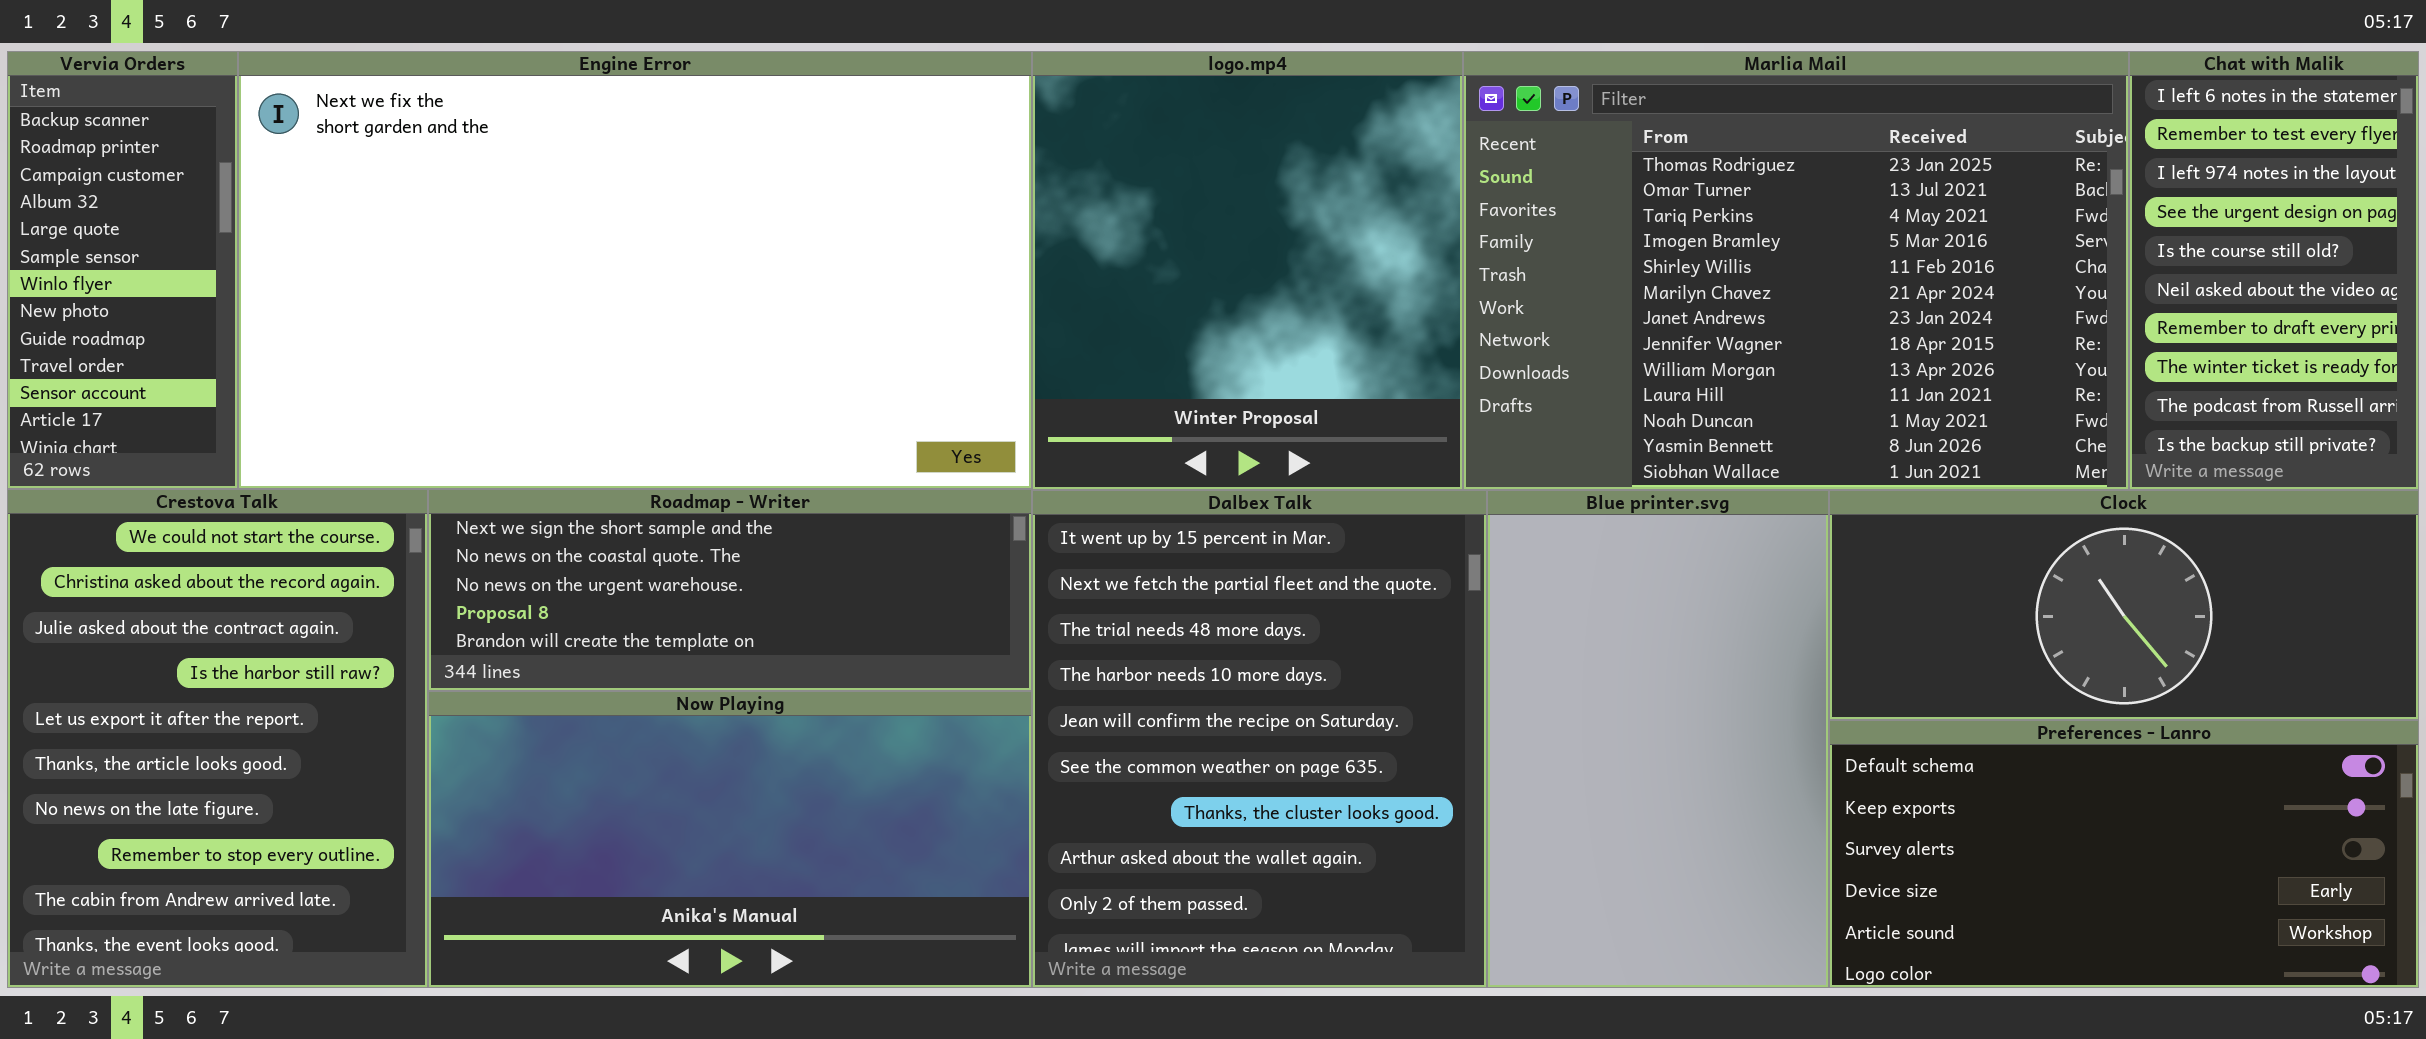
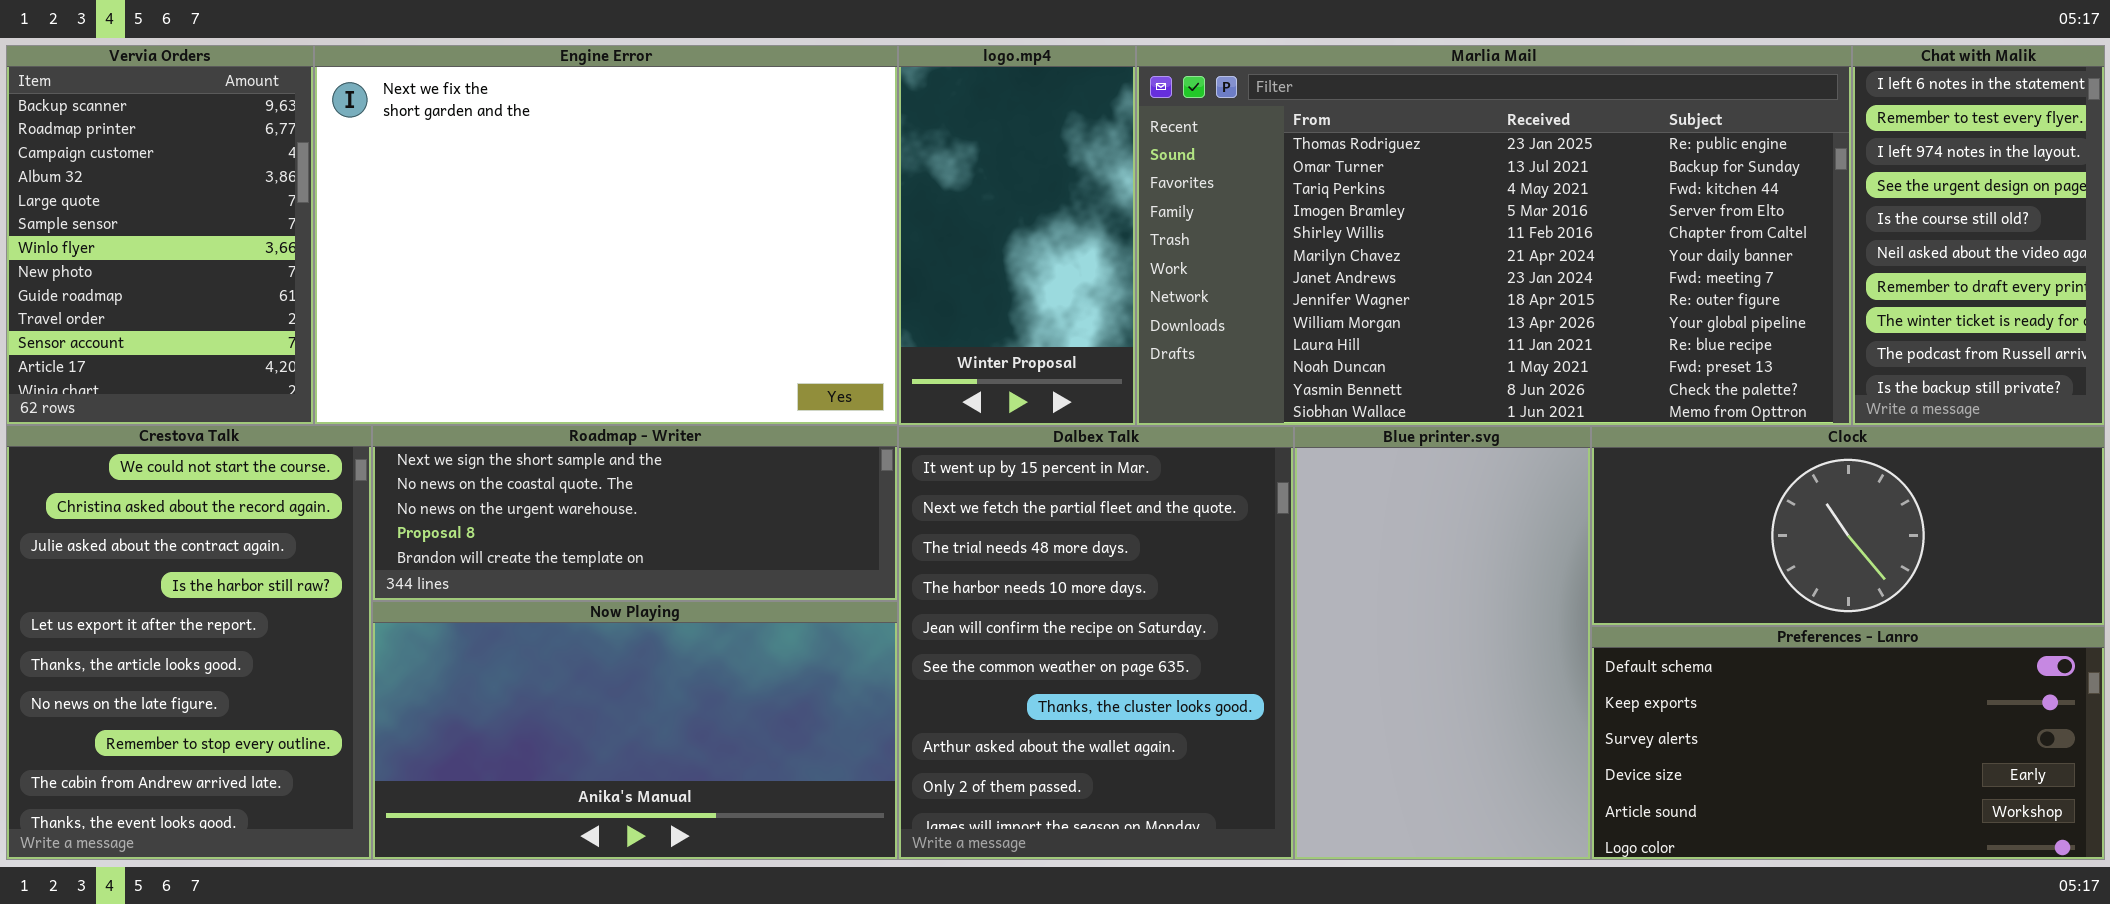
Vervia Orders: [7,51,238,489] -> [6,45,314,425], resized
Engine Error: [238,51,1032,489] -> [314,45,898,425], resized
logo.mp4: [1032,51,1463,490] -> [898,45,1136,426], resized
Marlia Mail: [1463,51,2129,490] -> [1136,45,1852,426], resized

